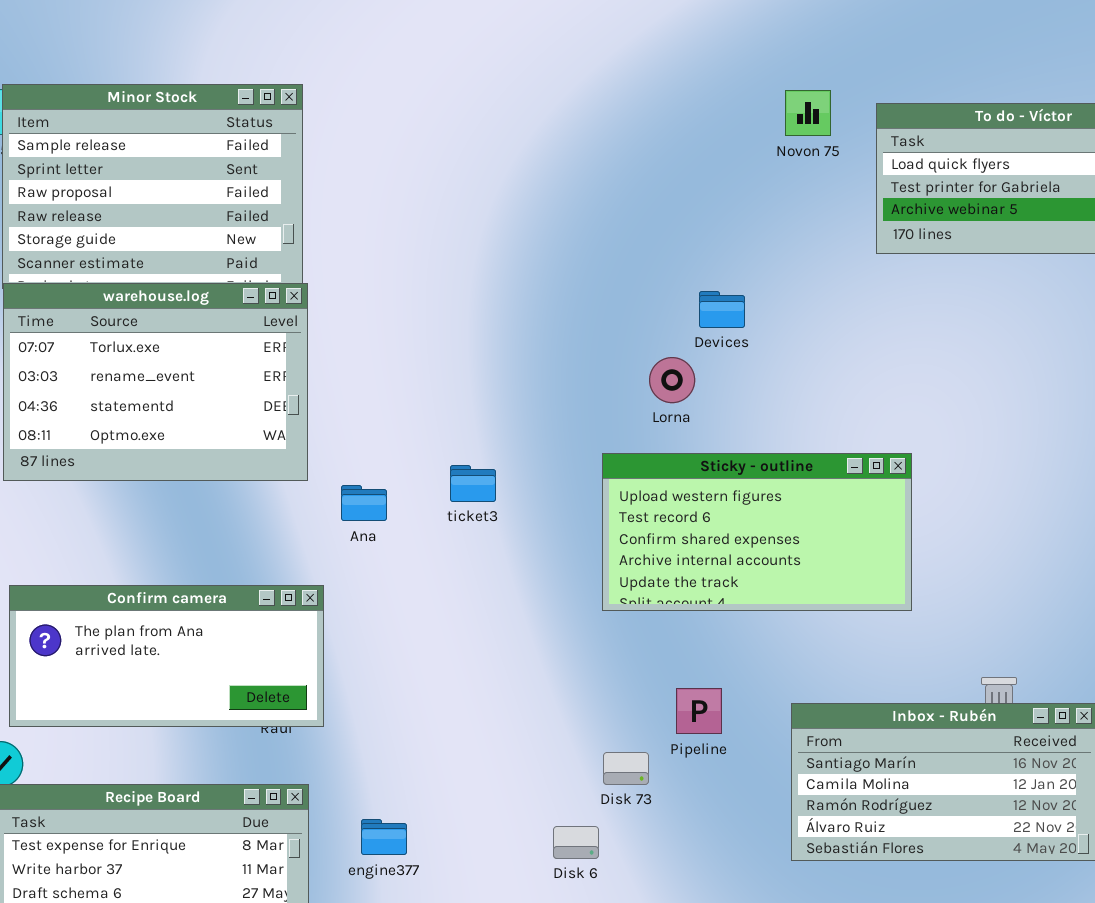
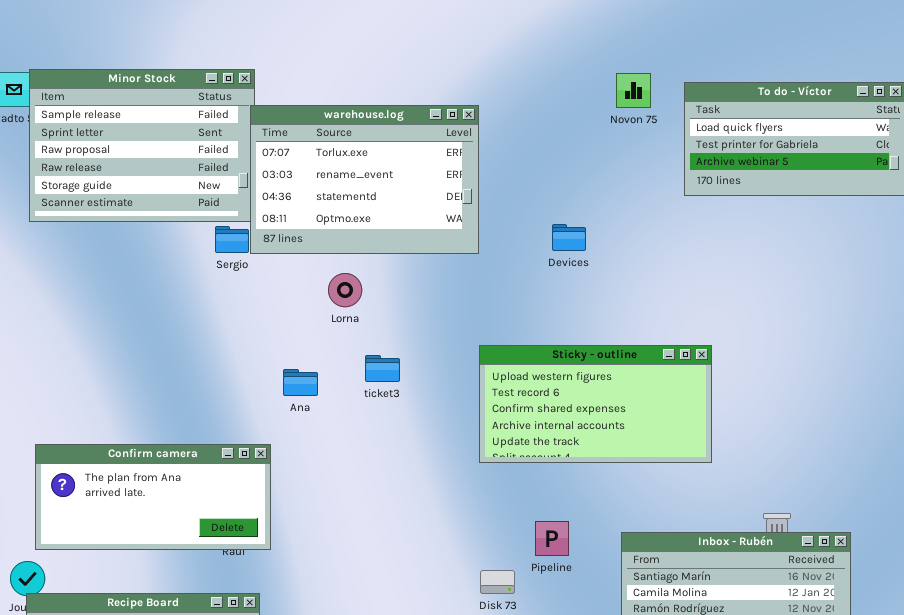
warehouse.log: [3,283,308,481] -> [250,105,479,254], moved
Lorna: [649,357,695,403] -> [328,273,362,307], moved

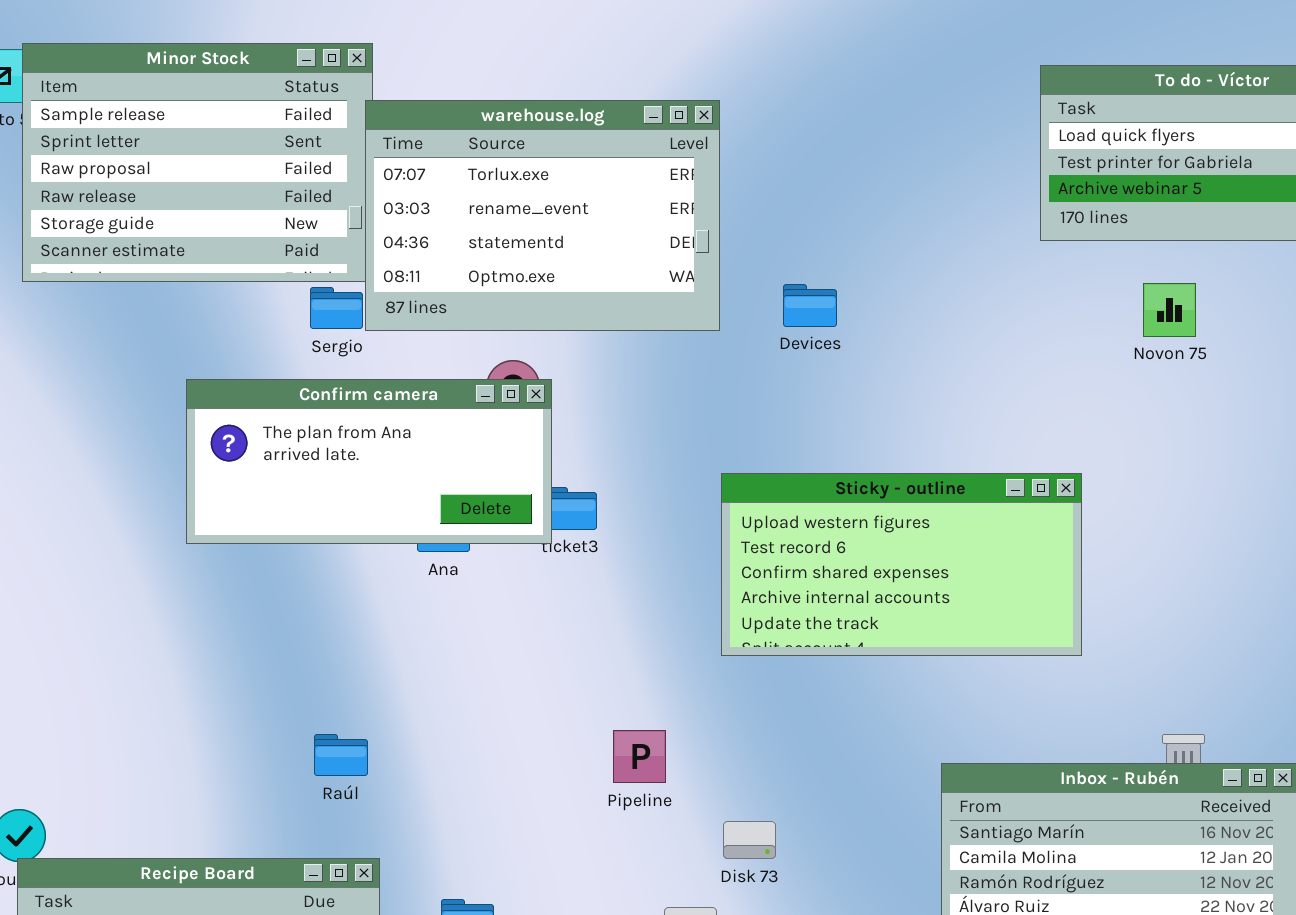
Novon 75: [616,73,651,108] -> [1143,283,1196,337], moved
Devices: [552,224,586,251] -> [783,284,837,327], moved
Confirm camera: [35,444,271,550] -> [186,379,552,544], moved
Pipeline: [535,521,569,556] -> [613,730,666,783], moved

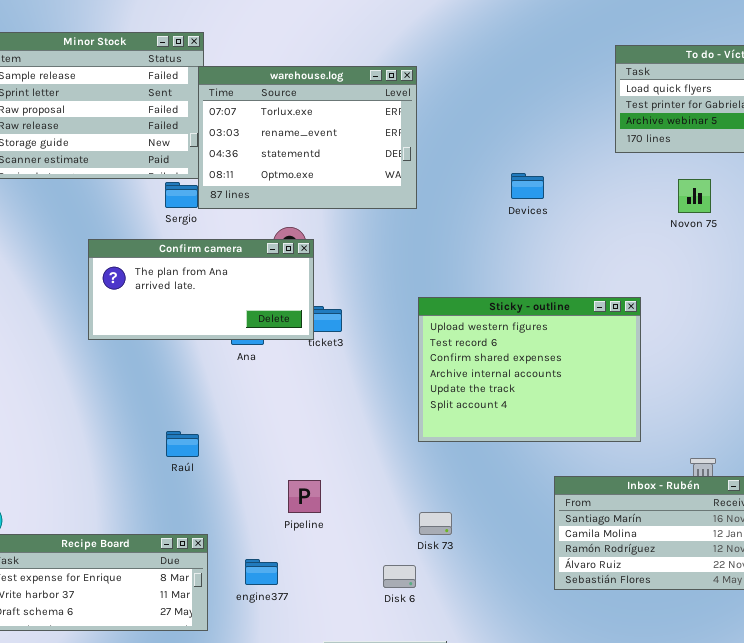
Devices: [783,284,837,327] -> [511,173,544,199], moved
Sticky - outline: [721,473,1082,656] -> [418,297,641,442], resized
Pipeline: [613,730,666,783] -> [288,480,321,513], moved
Raúl: [314,734,368,776] -> [166,431,199,457], moved

